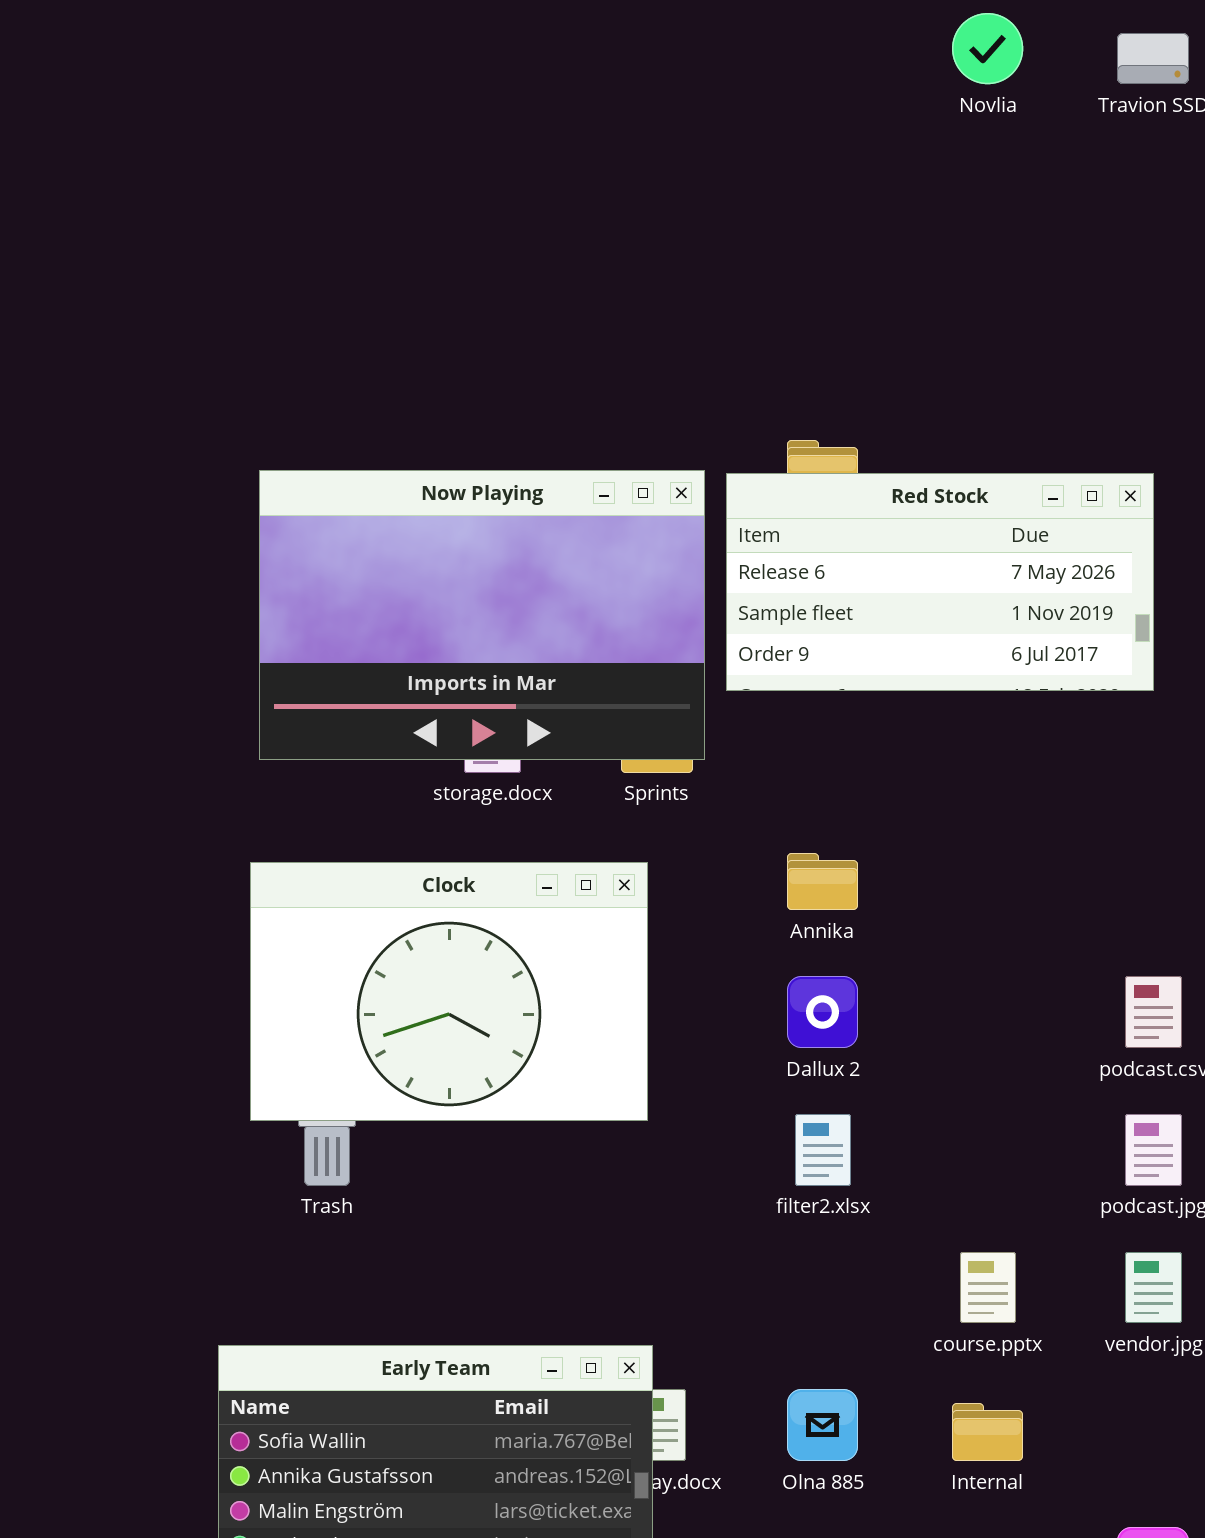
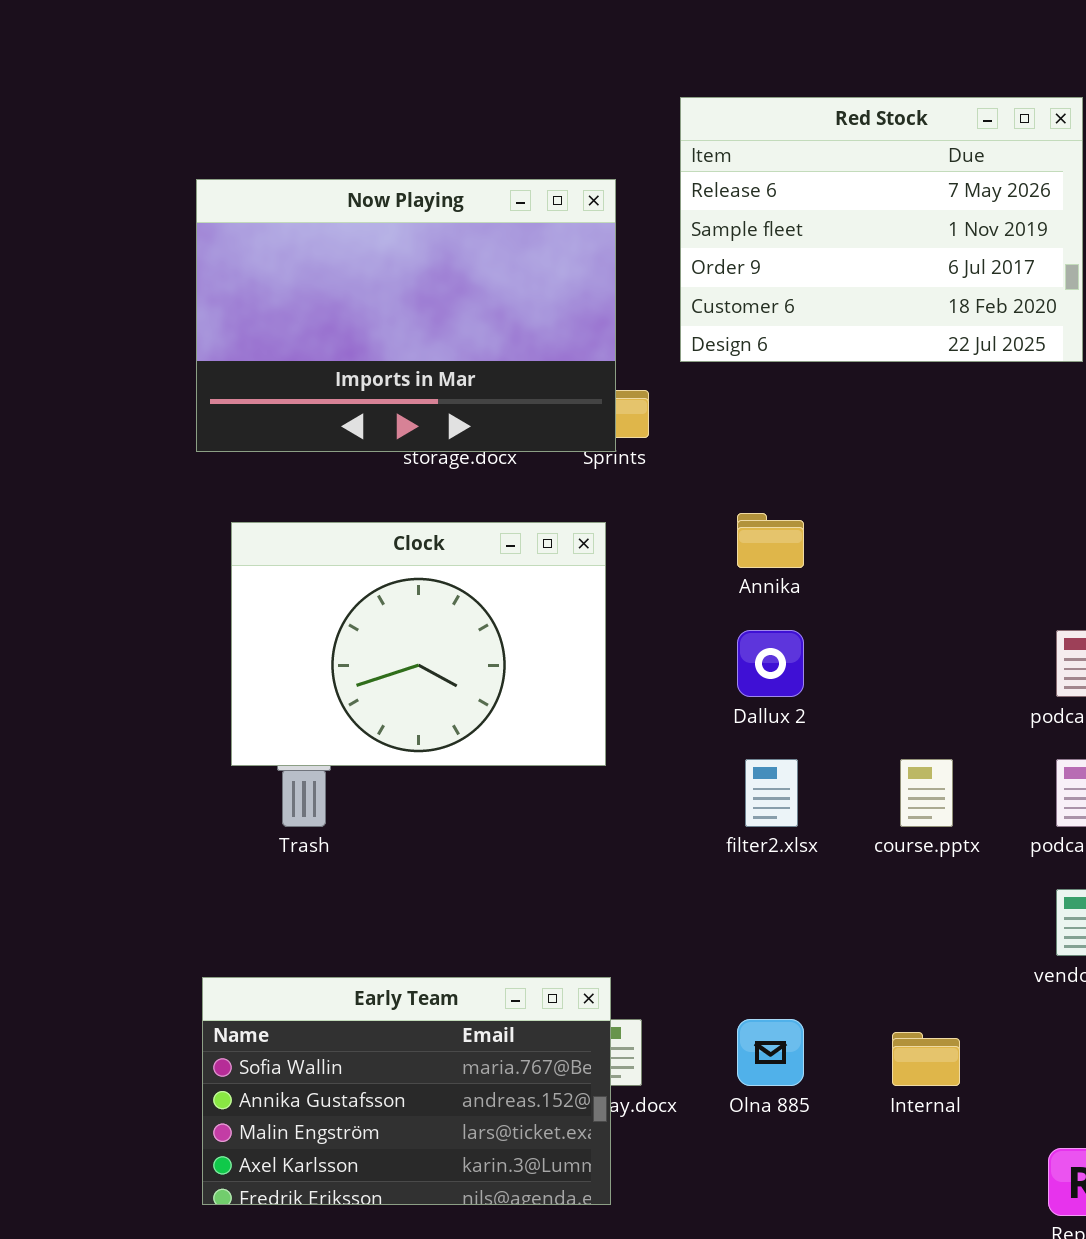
Now Playing: [259,470,705,760] -> [196,179,616,452], moved
Red Stock: [726,473,1154,691] -> [680,97,1083,362], resized
course.pptx: [960,1252,1016,1323] -> [900,759,953,827], moved

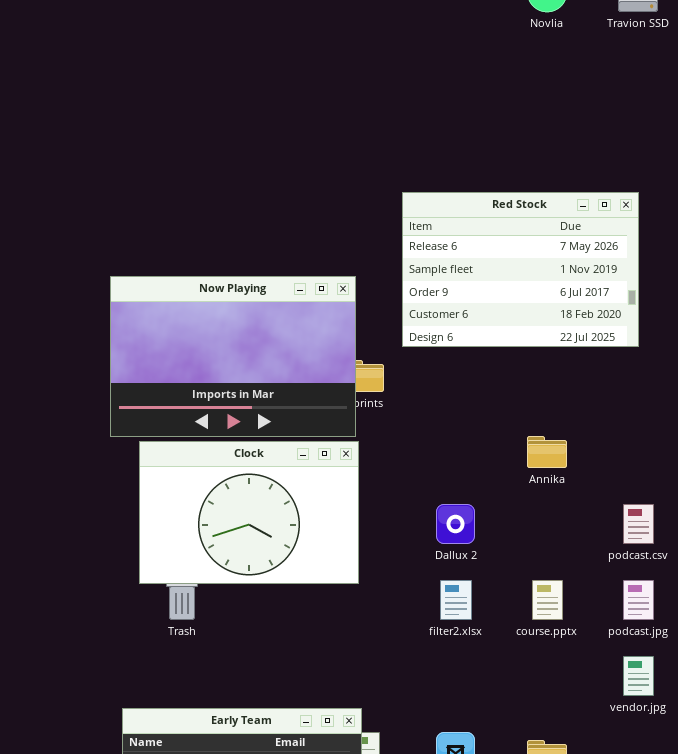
Now Playing: [196,179,616,452] -> [110,276,356,437], moved
Annika: [737,513,804,568] -> [527,436,567,468], moved

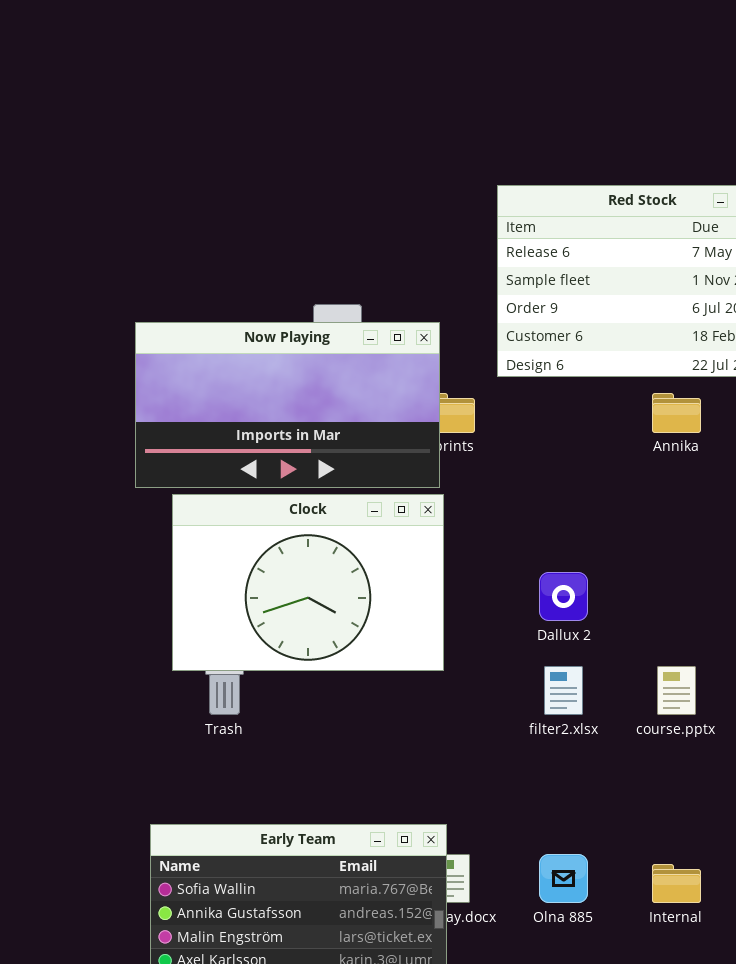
Now Playing: [110,276,356,437] -> [135,322,440,488], resized
Annika: [527,436,567,468] -> [652,393,701,433], moved

